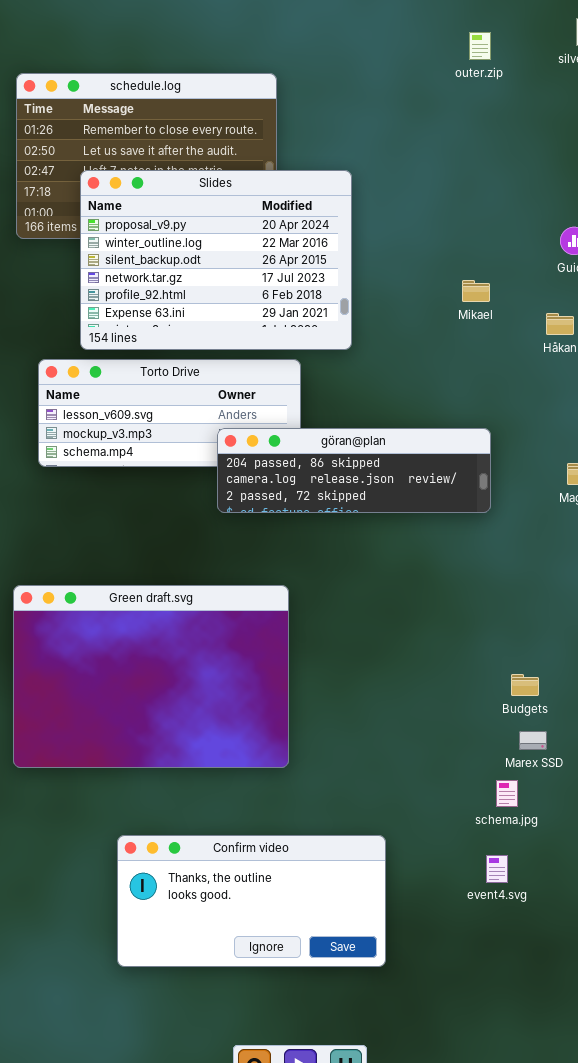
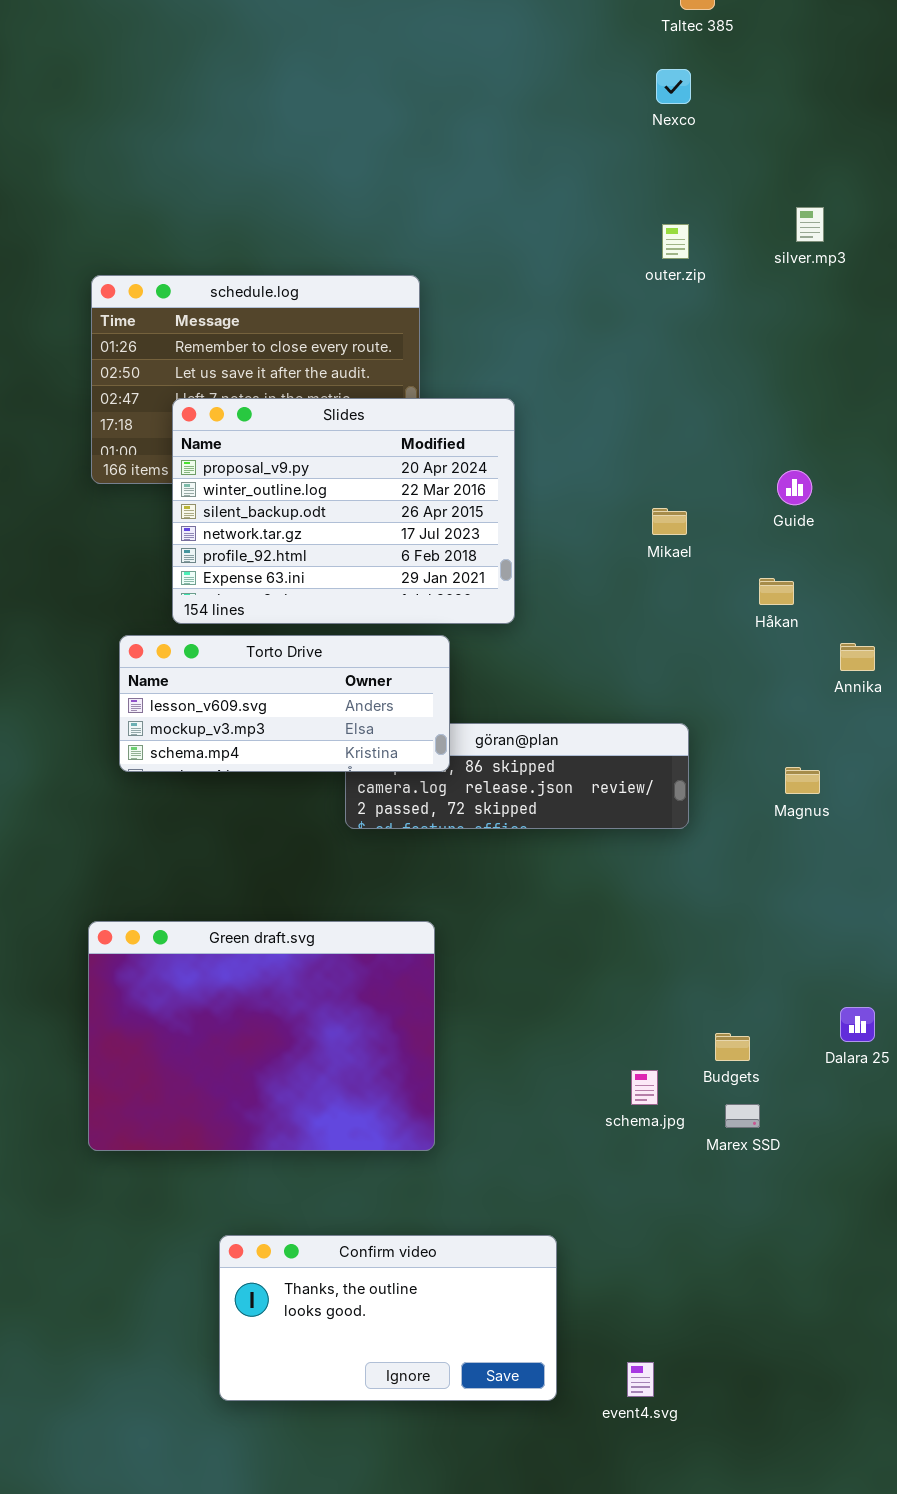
Mikael: [462,280,490,302] -> [652,508,687,535], moved
Torto Drive: [38,359,301,467] -> [119,635,450,772], raised
schema.jpg: [496,780,518,807] -> [631,1070,658,1105], moved
event4.svg: [486,855,508,883] -> [627,1362,654,1397], moved

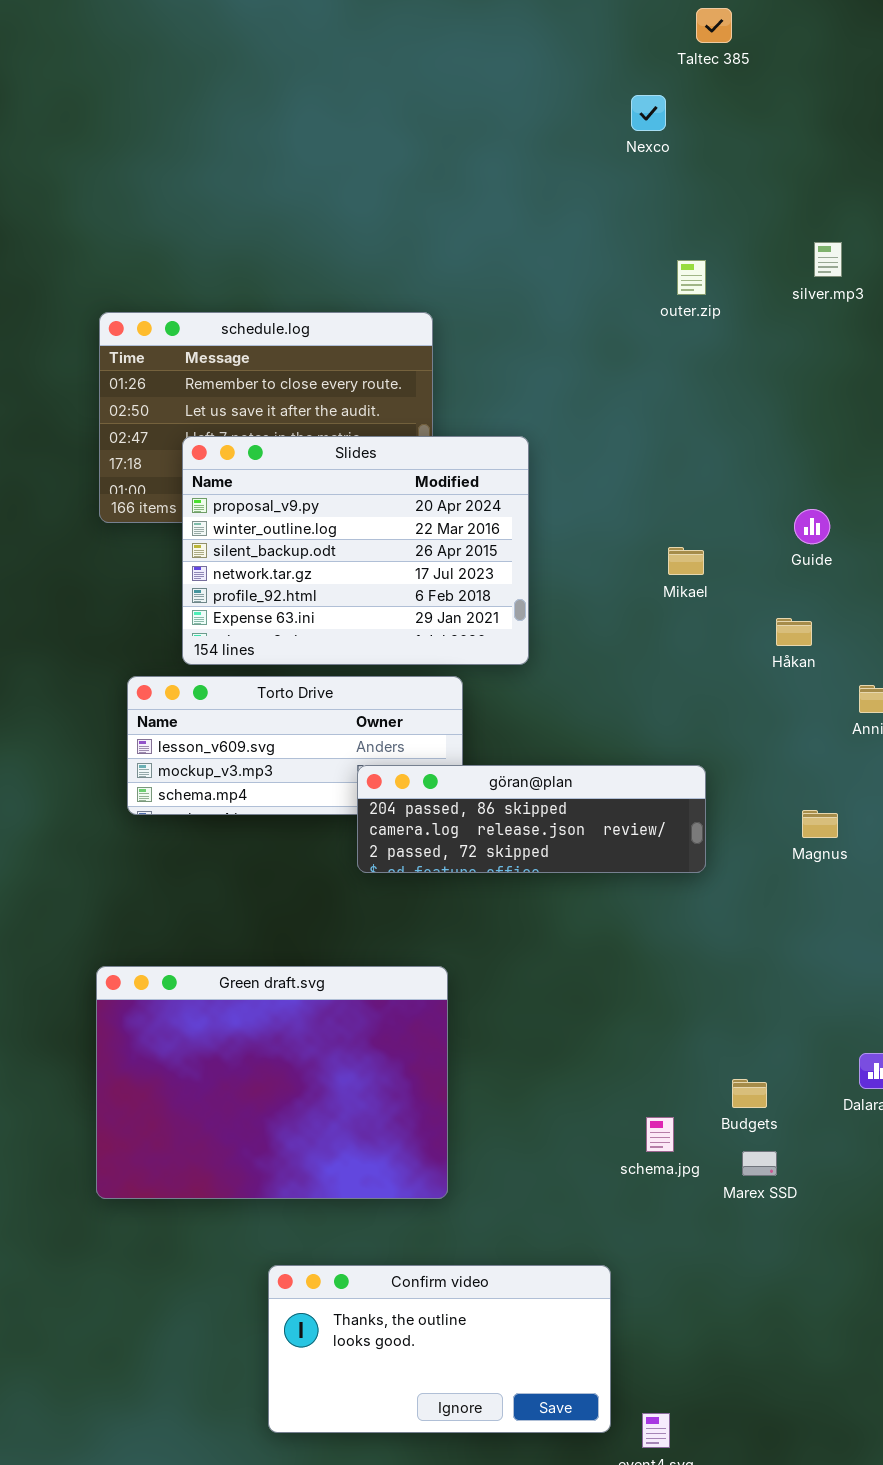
Nexco: [656,69,691,104] -> [631,95,666,131], moved
göran@plan: [345,723,689,829] -> [357,765,706,873], raised
Confirm video: [219,1235,557,1401] -> [268,1265,611,1433], moved

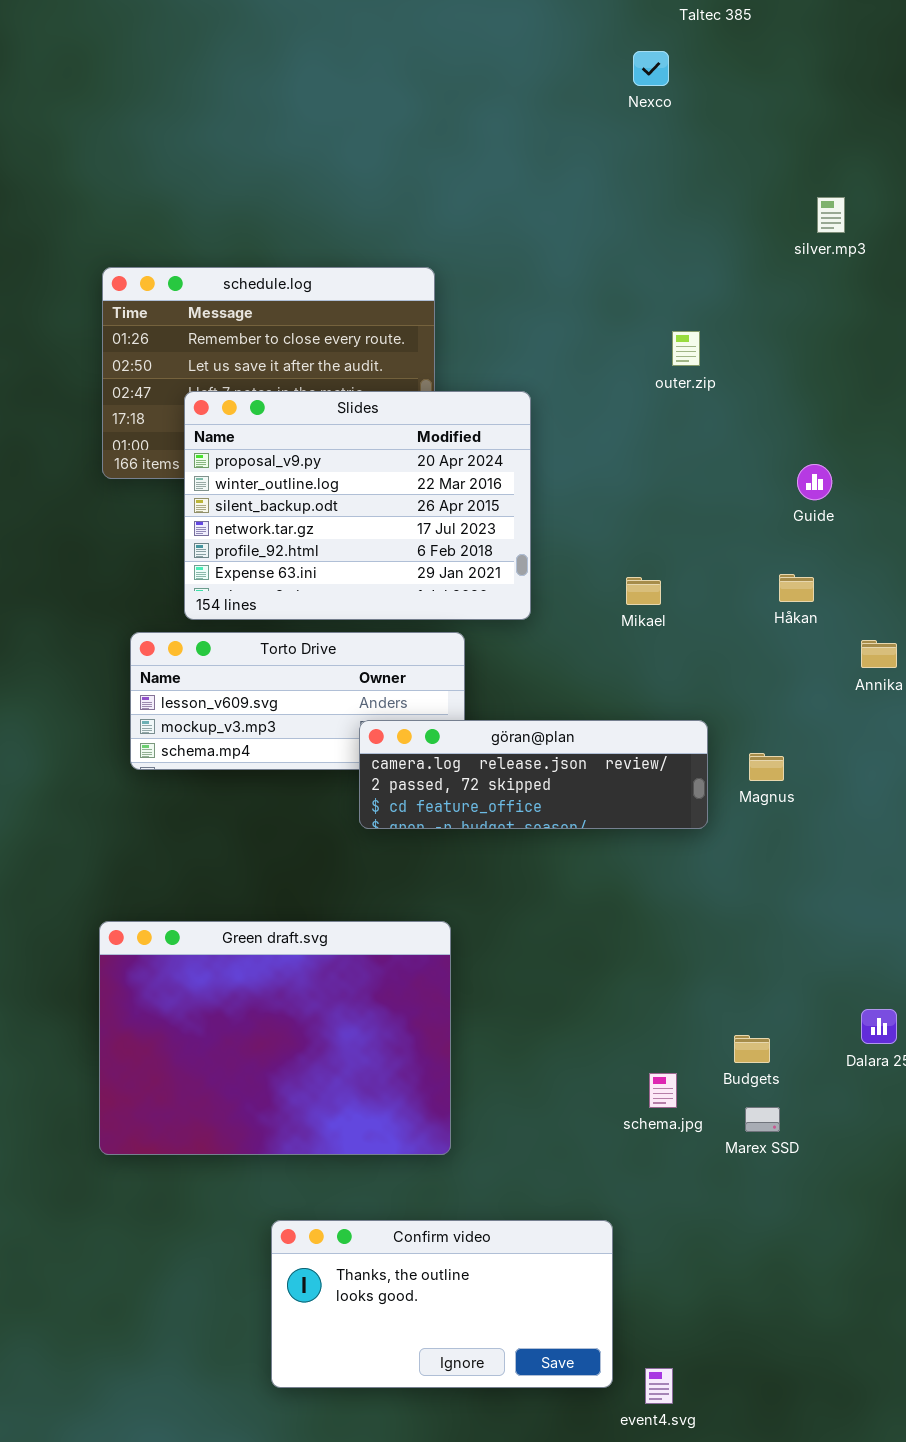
outer.zip: [677,260,706,295] -> [672,331,700,366], moved
Mikael: [668,547,704,575] -> [626,577,661,605], moved
göran@plan: [357,765,706,873] -> [359,720,708,829], scrolled down 1 row
Magnus: [802,810,838,838] -> [749,753,784,781], moved

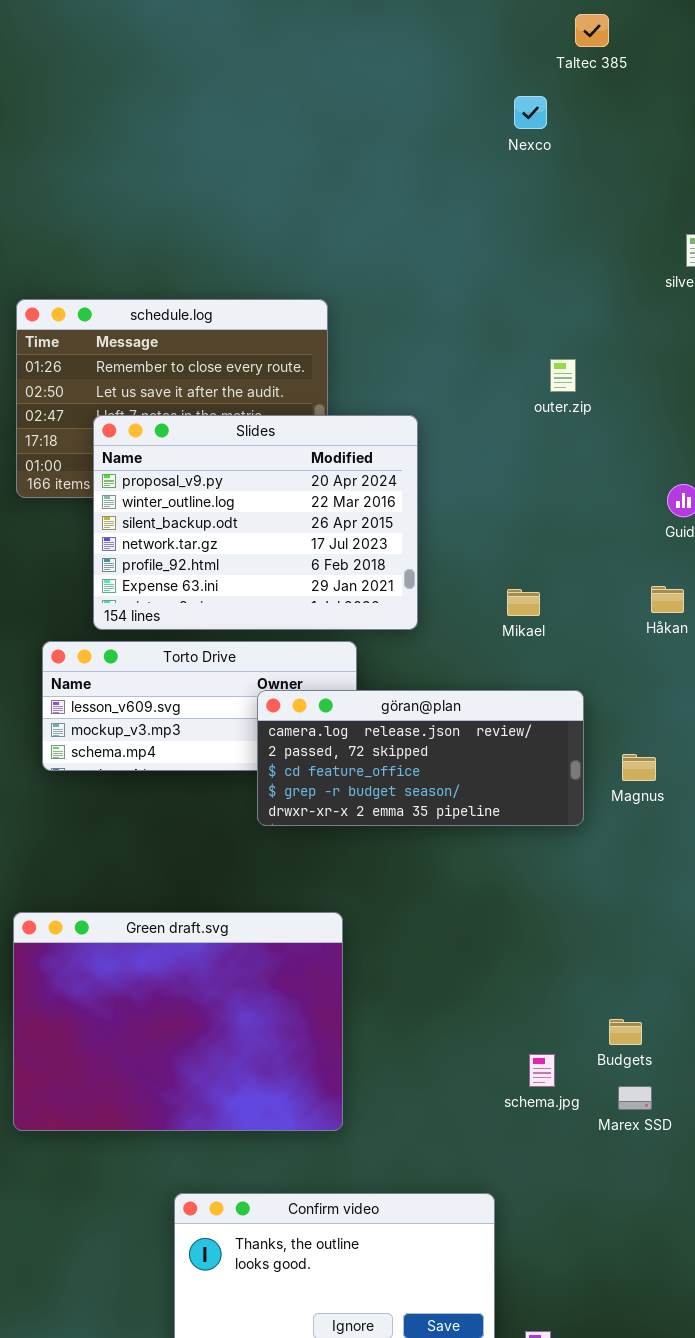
göran@plan: [359,720,708,829] -> [257,690,584,826], resized

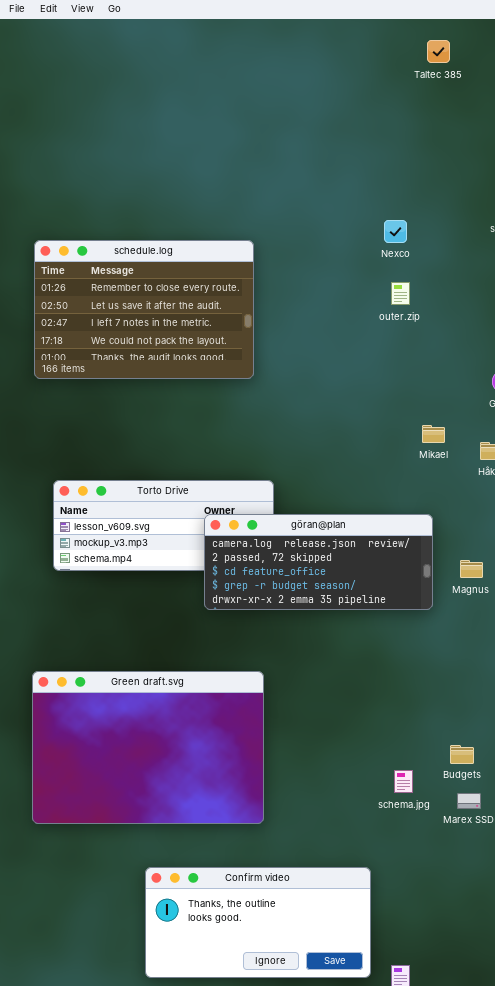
Nexco: [514,96,547,129] -> [384,220,407,243], moved
outer.zip: [550,359,576,392] -> [391,282,410,305], moved
Slides: [93,415,418,630] -> none, closed
Mikael: [507,589,540,616] -> [422,425,445,443], moved

